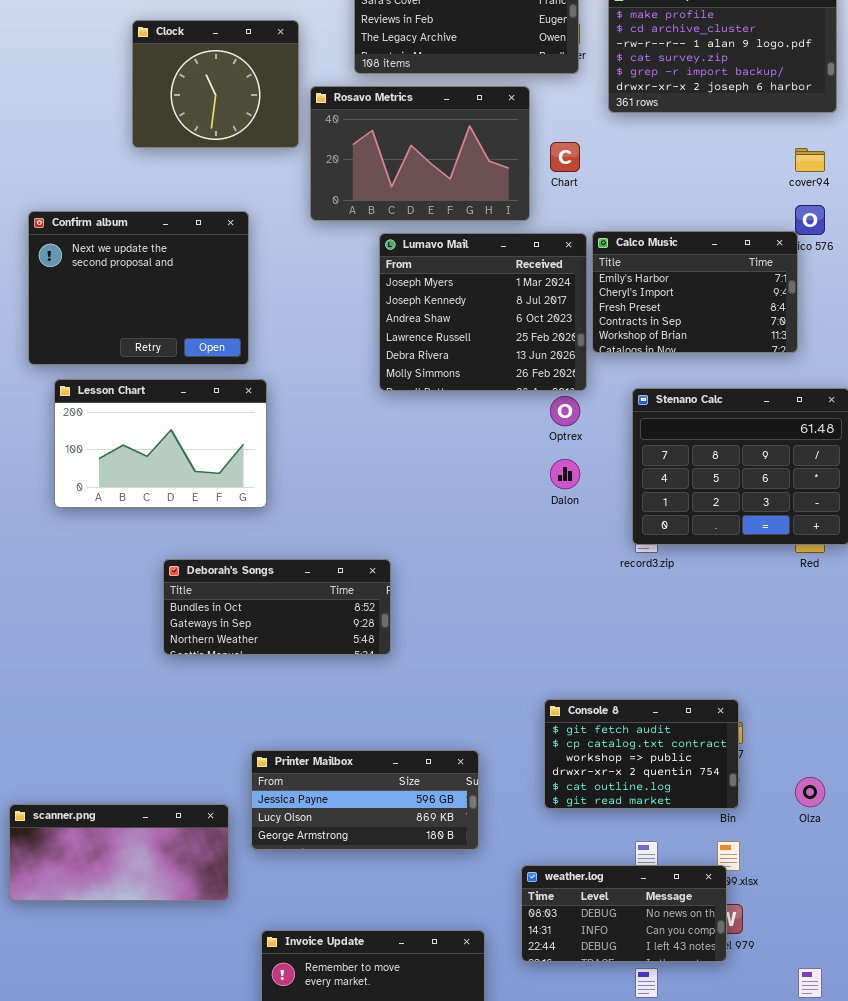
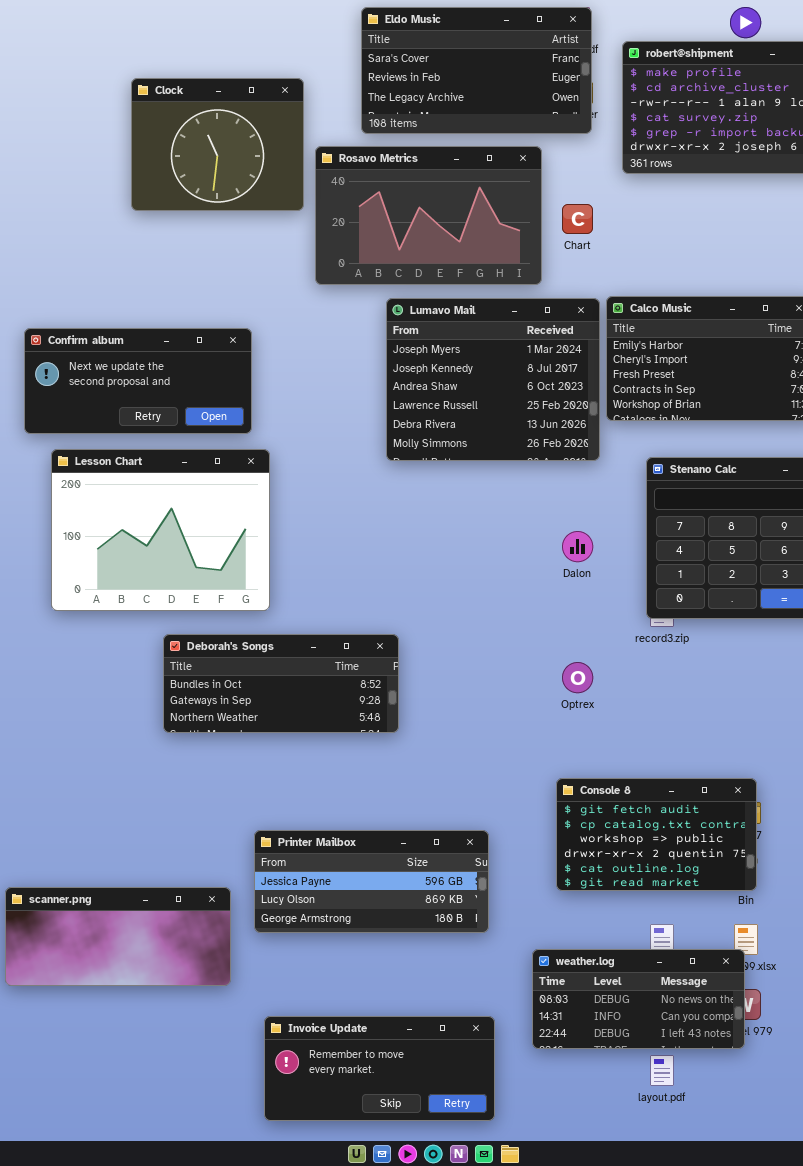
Confirm album: [28,211,249,365] -> [24,328,252,434], resized
Lesson Chart: [54,379,267,508] -> [51,449,270,611], resized
Optrex: [550,396,580,426] -> [562,662,593,693], moved

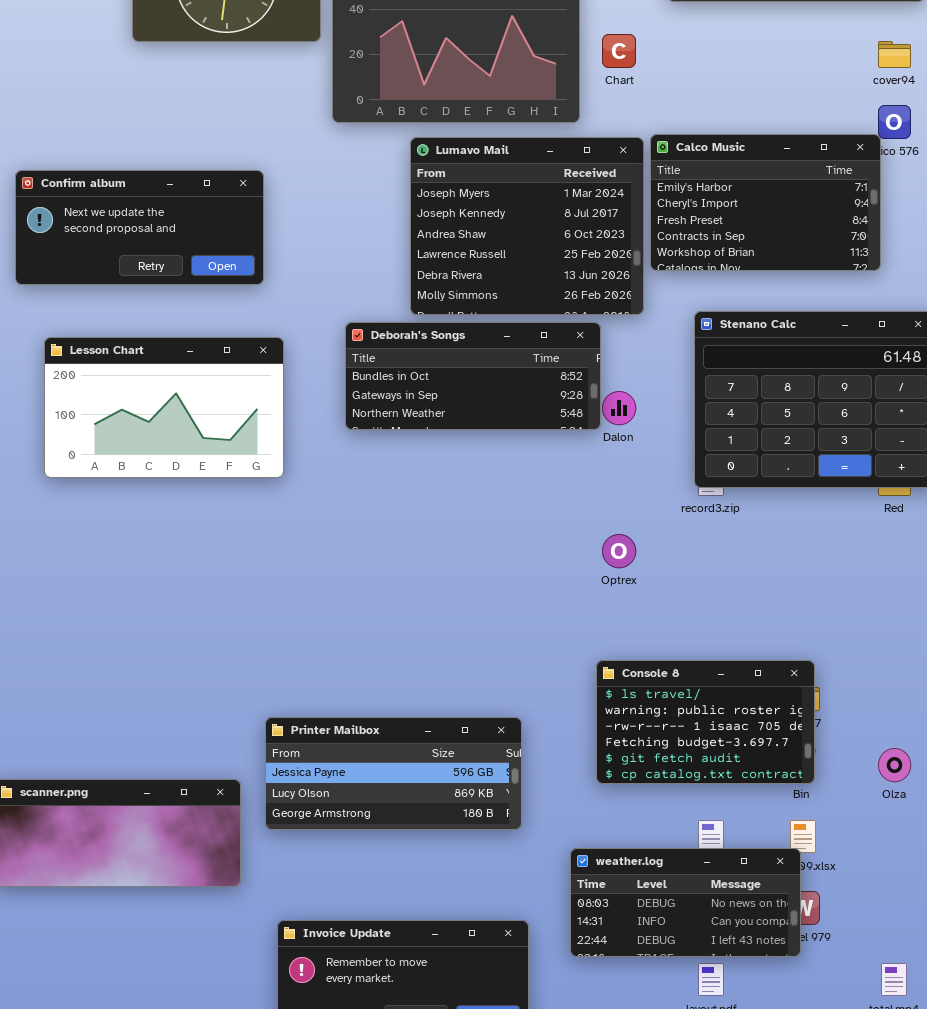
Lesson Chart: [51,449,270,611] -> [44,337,284,478], resized
Deborah's Songs: [163,634,399,733] -> [345,322,601,430], moved
Console 8: [556,778,757,891] -> [596,660,815,784], scrolled up 4 rows

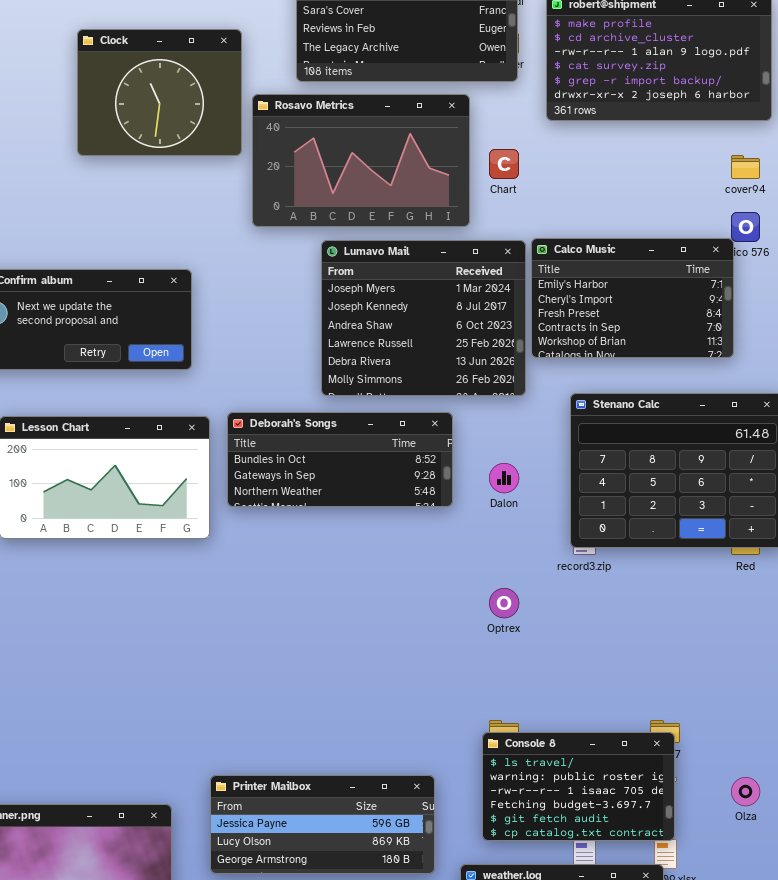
Deborah's Songs: [345,322,601,430] -> [227,412,453,507], moved
Console 8: [596,660,815,784] -> [482,732,675,841], moved
Printer Mailbox: [265,717,522,830] -> [210,775,435,874], moved

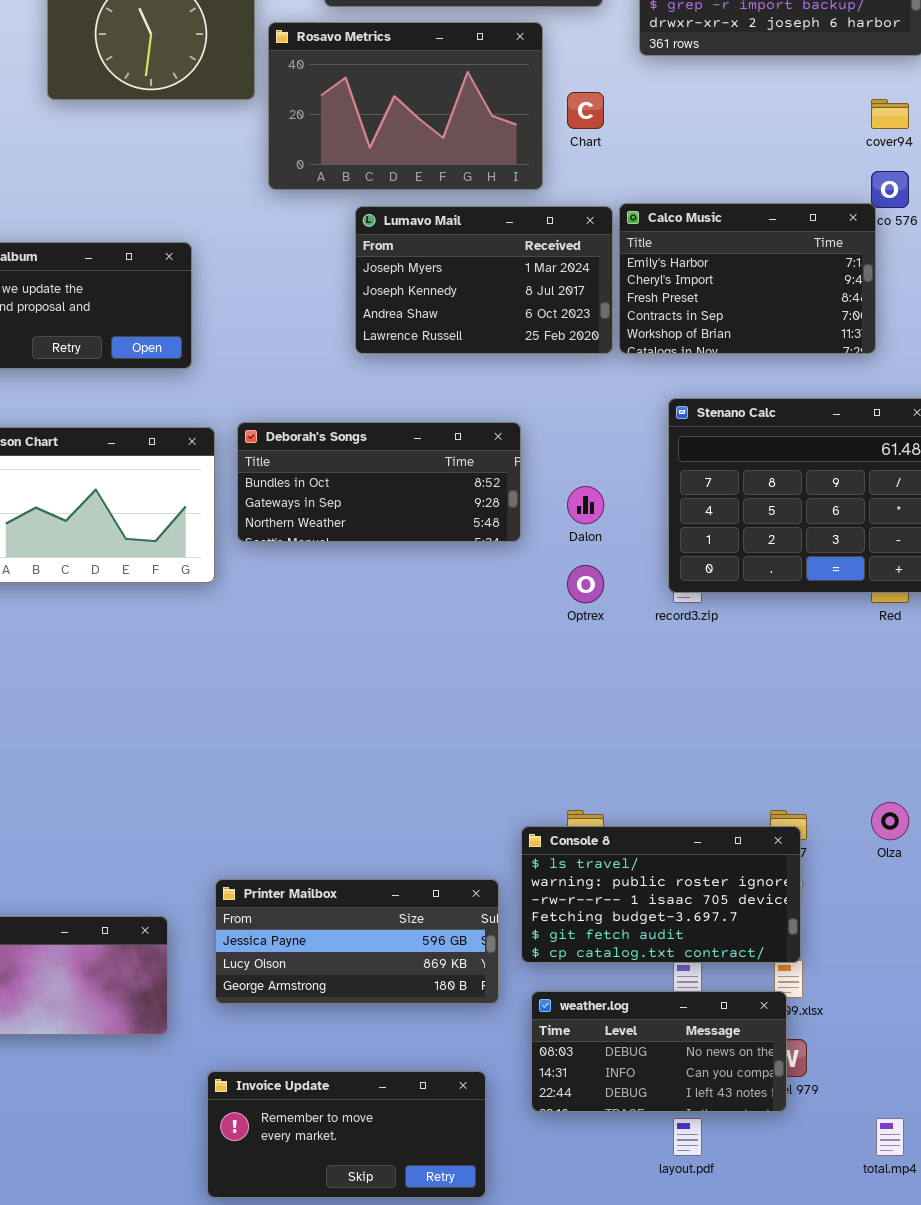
Lumavo Mail: [321,240,526,396] -> [355,206,613,354], resized
Optrex: [489,588,519,618] -> [567,565,604,603], moved
Console 8: [482,732,675,841] -> [521,826,801,963], resized
Olza: [731,777,760,806] -> [871,802,909,840], moved

